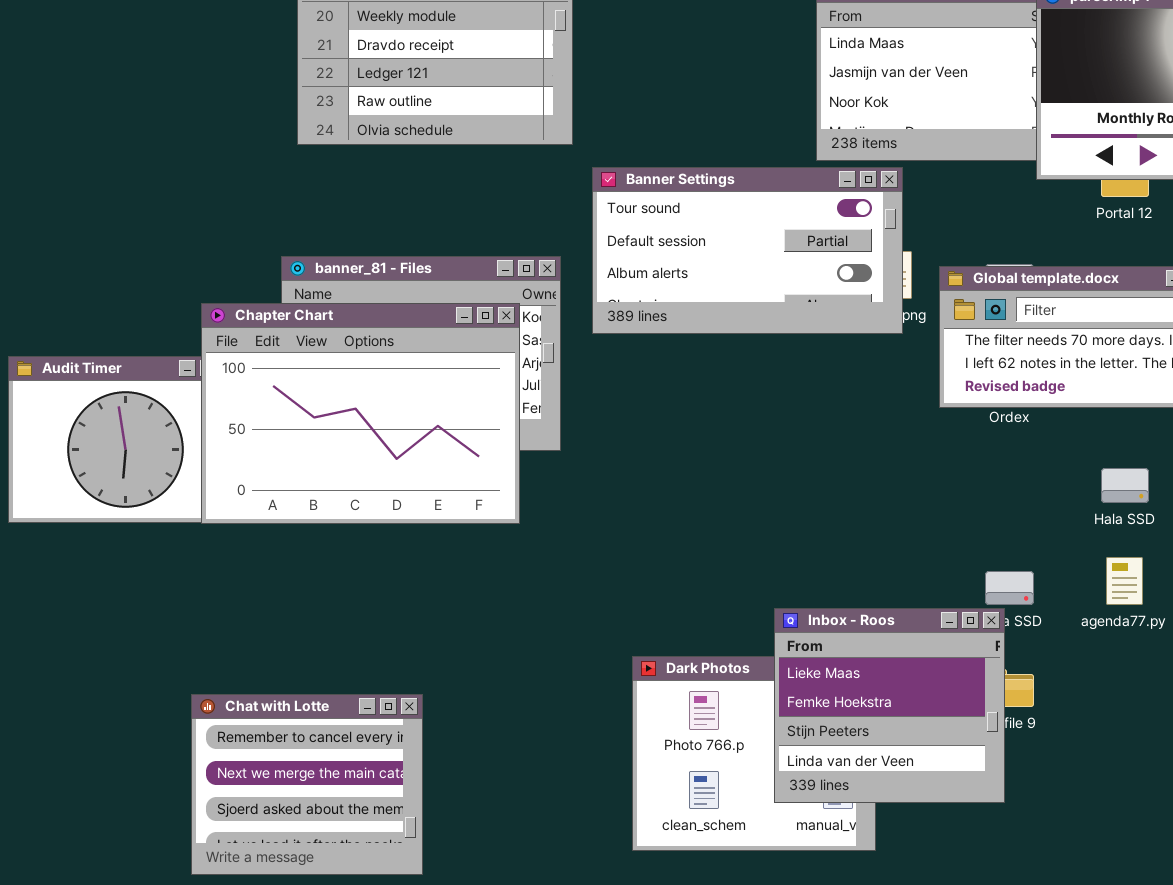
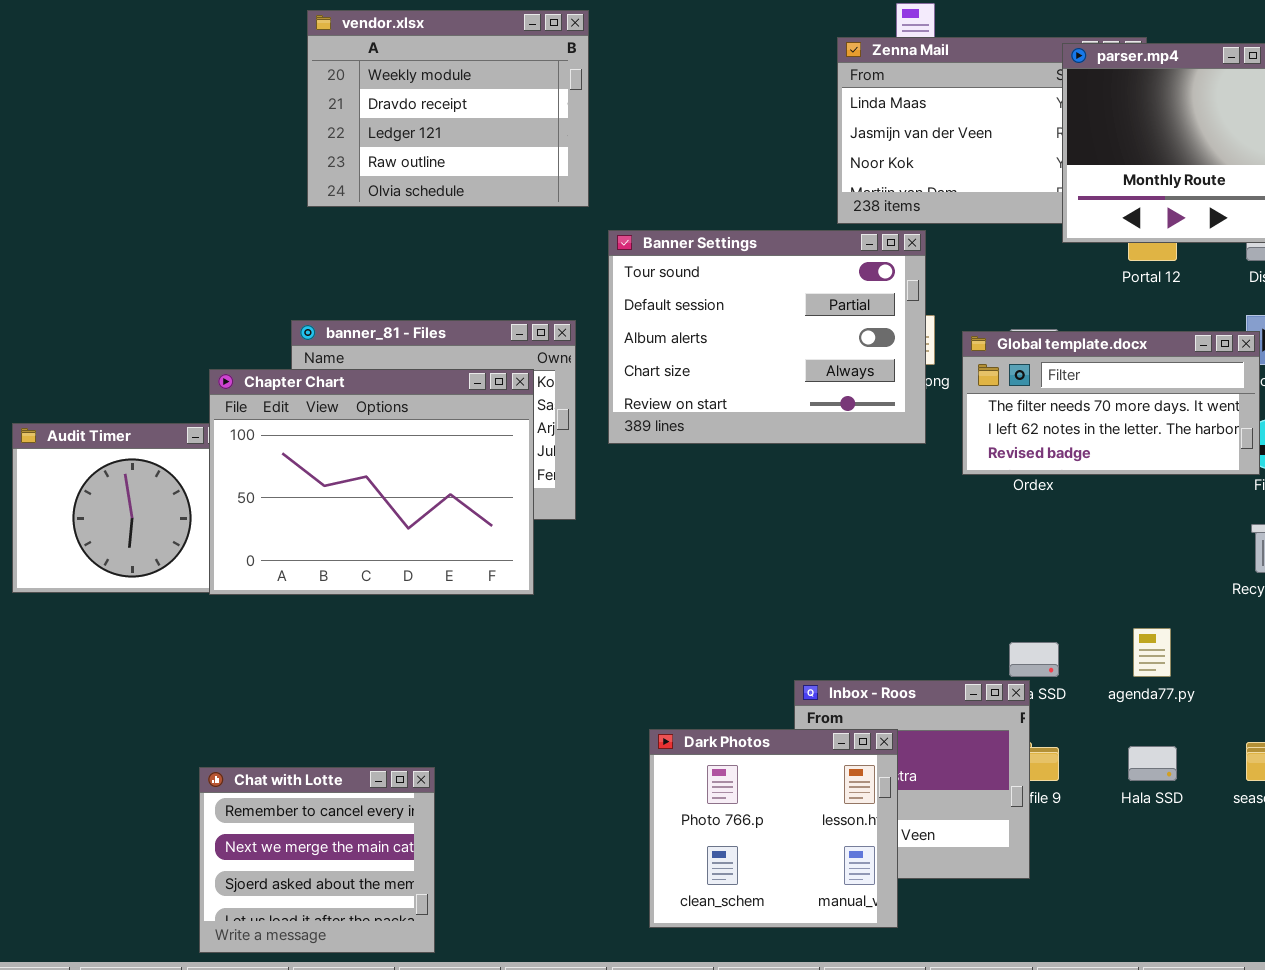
Banner Settings: [592,167,903,334] -> [608,230,926,444], resized
Hala SSD: [1101,468,1149,503] -> [1128,746,1177,781], moved
Dark Photos: [632,656,876,851] -> [649,729,898,928], raised

